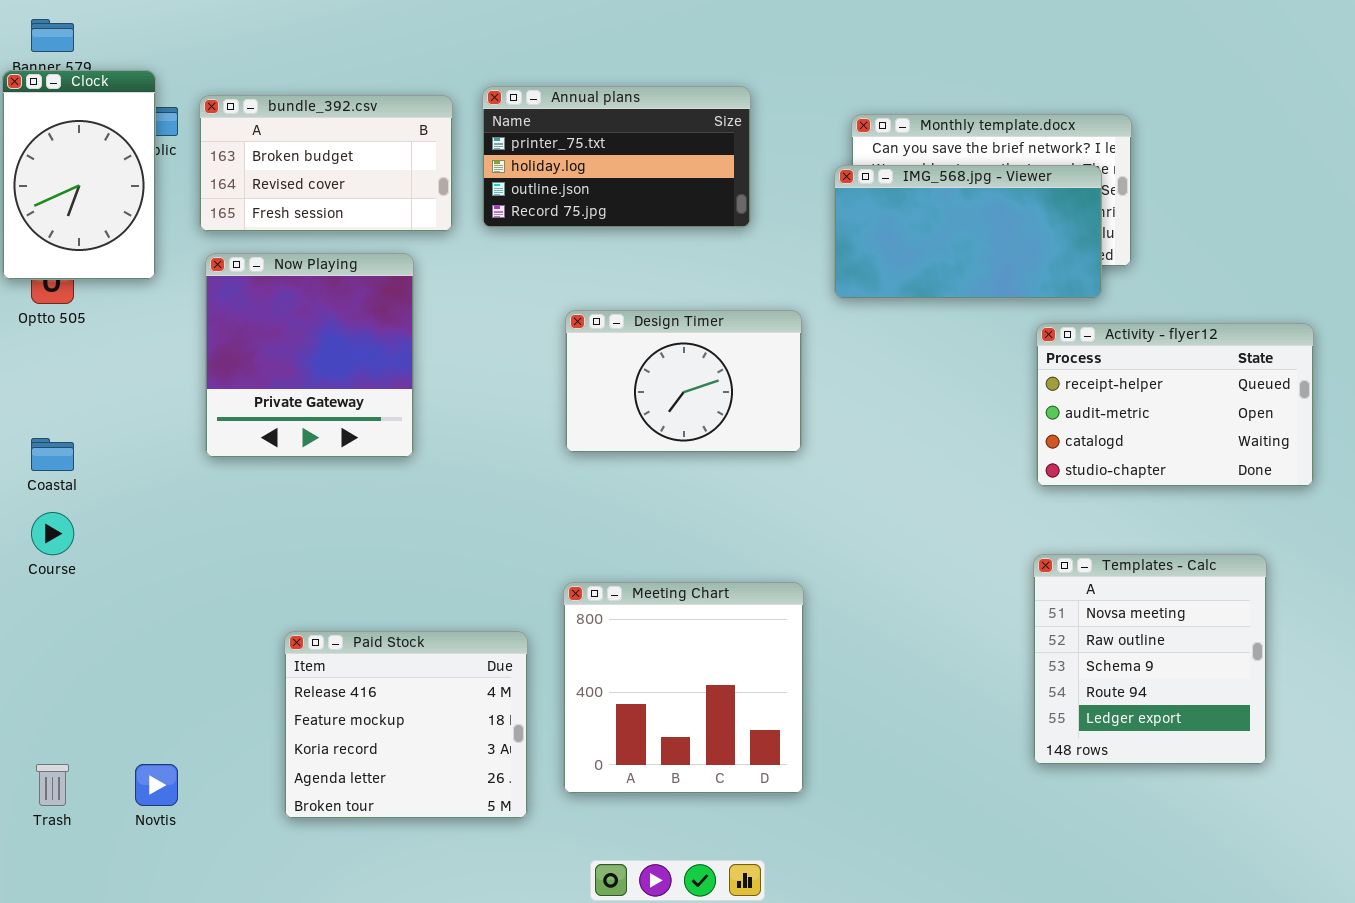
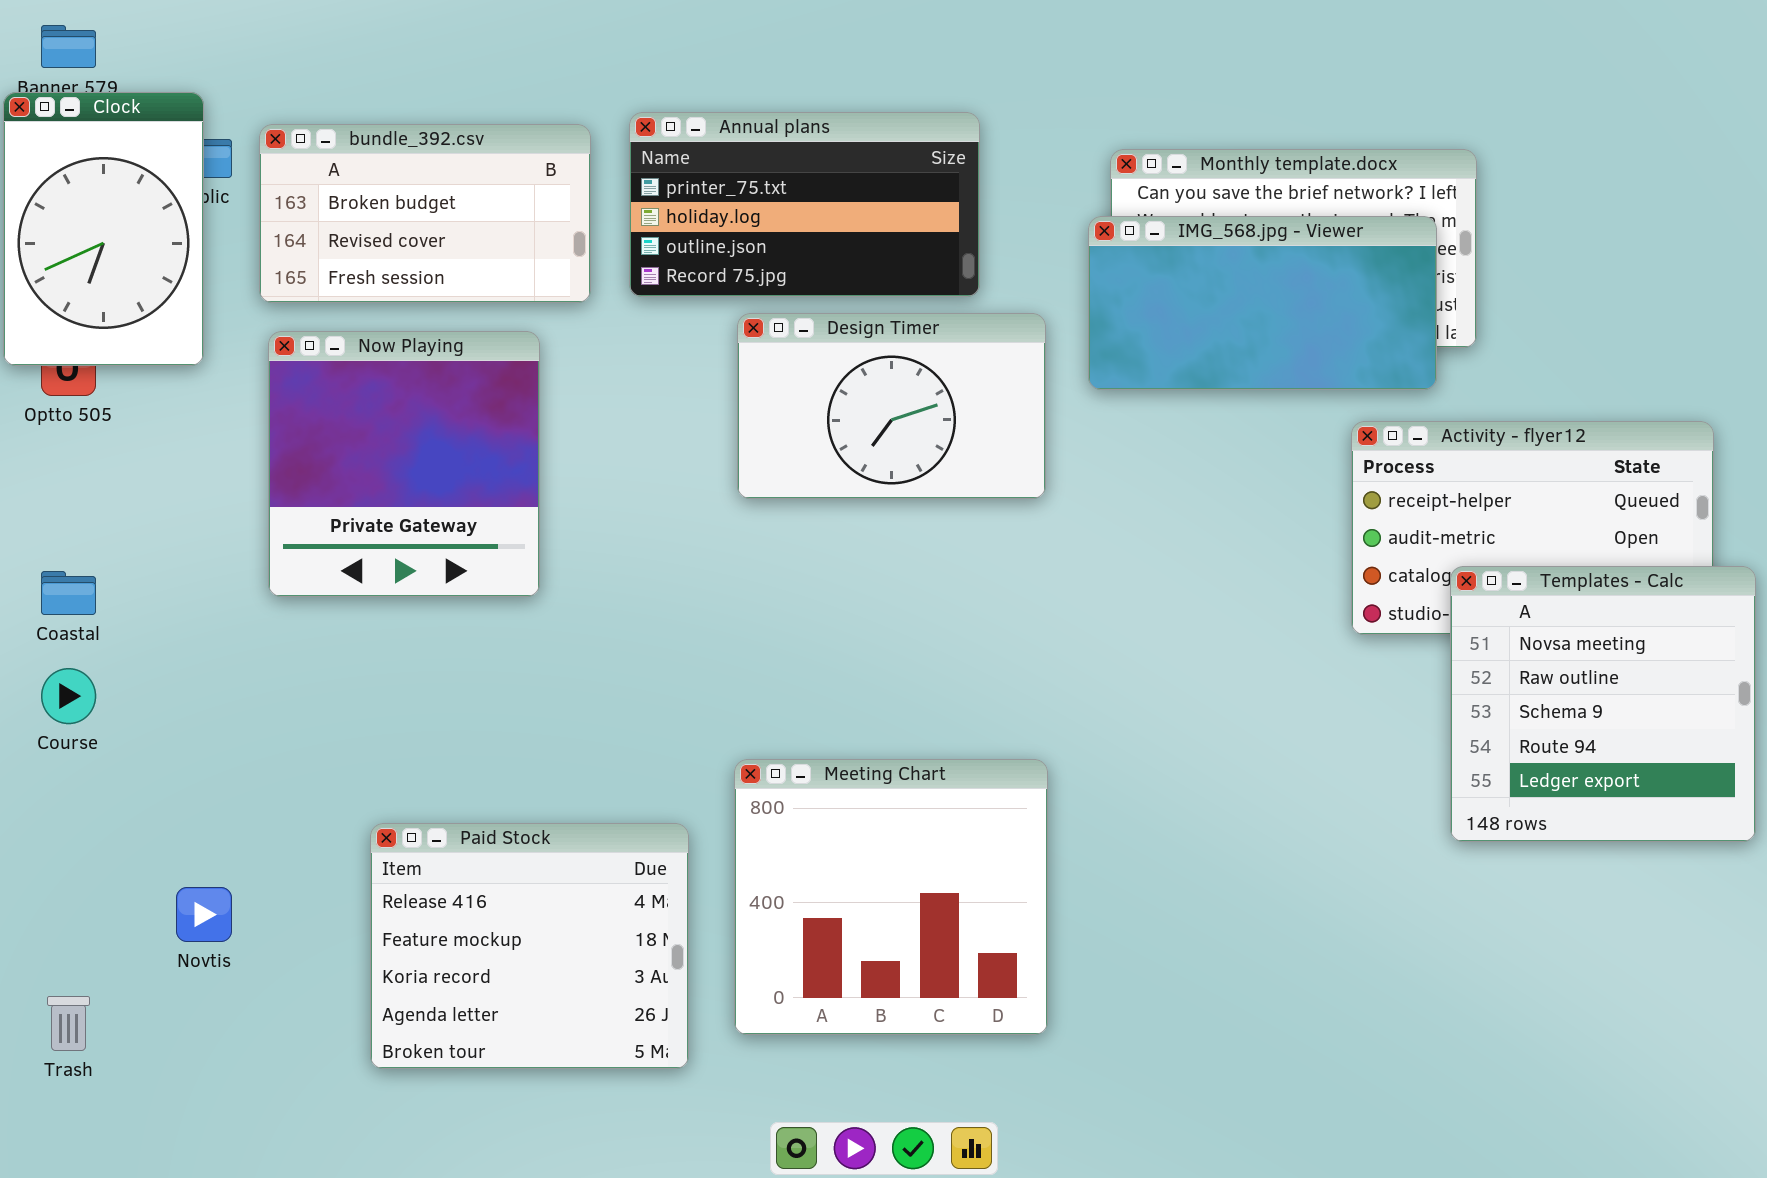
Design Timer: [565,310,802,453] -> [737,313,1046,499], moved
Templates - Calc: [1033,554,1267,765] -> [1450,566,1756,842], moved
Novtis: [135,764,178,806] -> [176,887,232,942], moved

